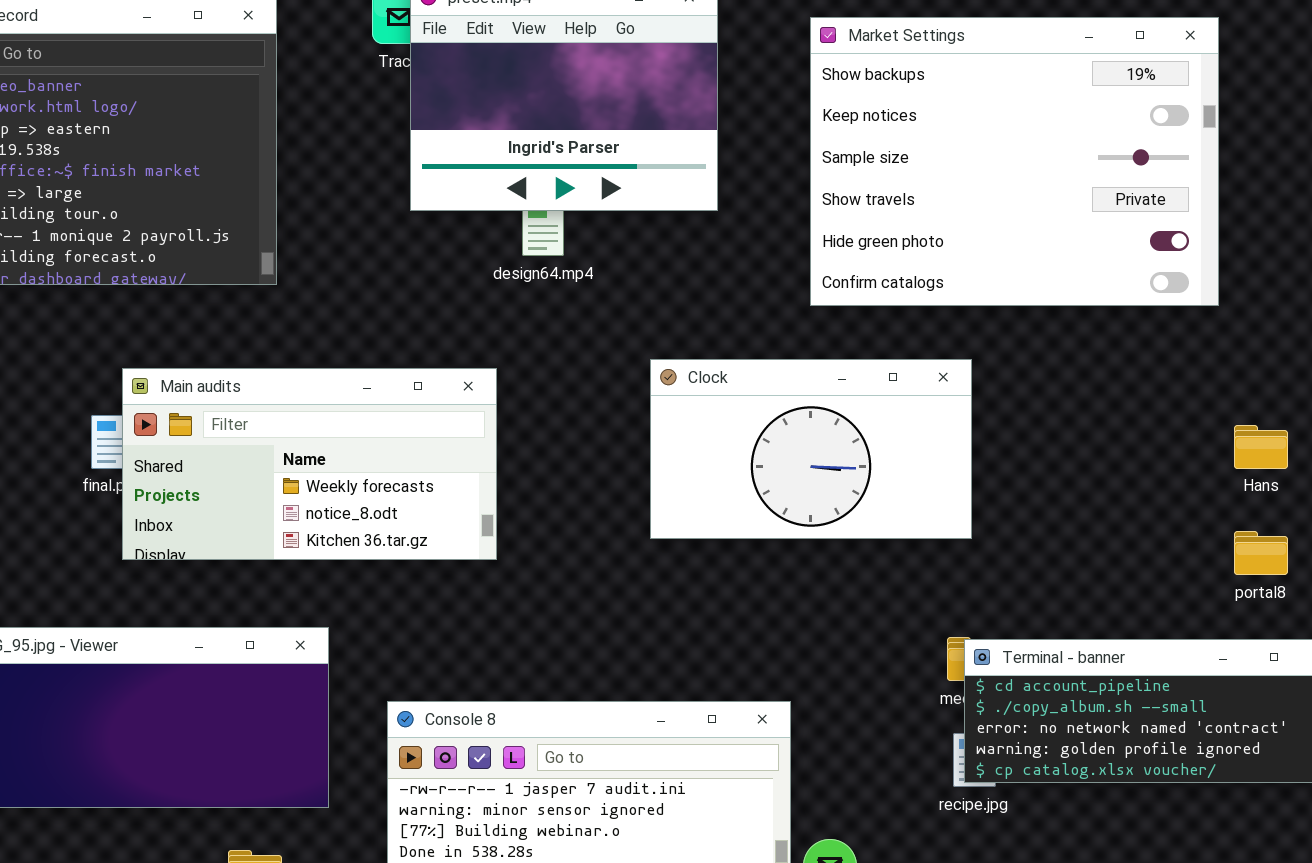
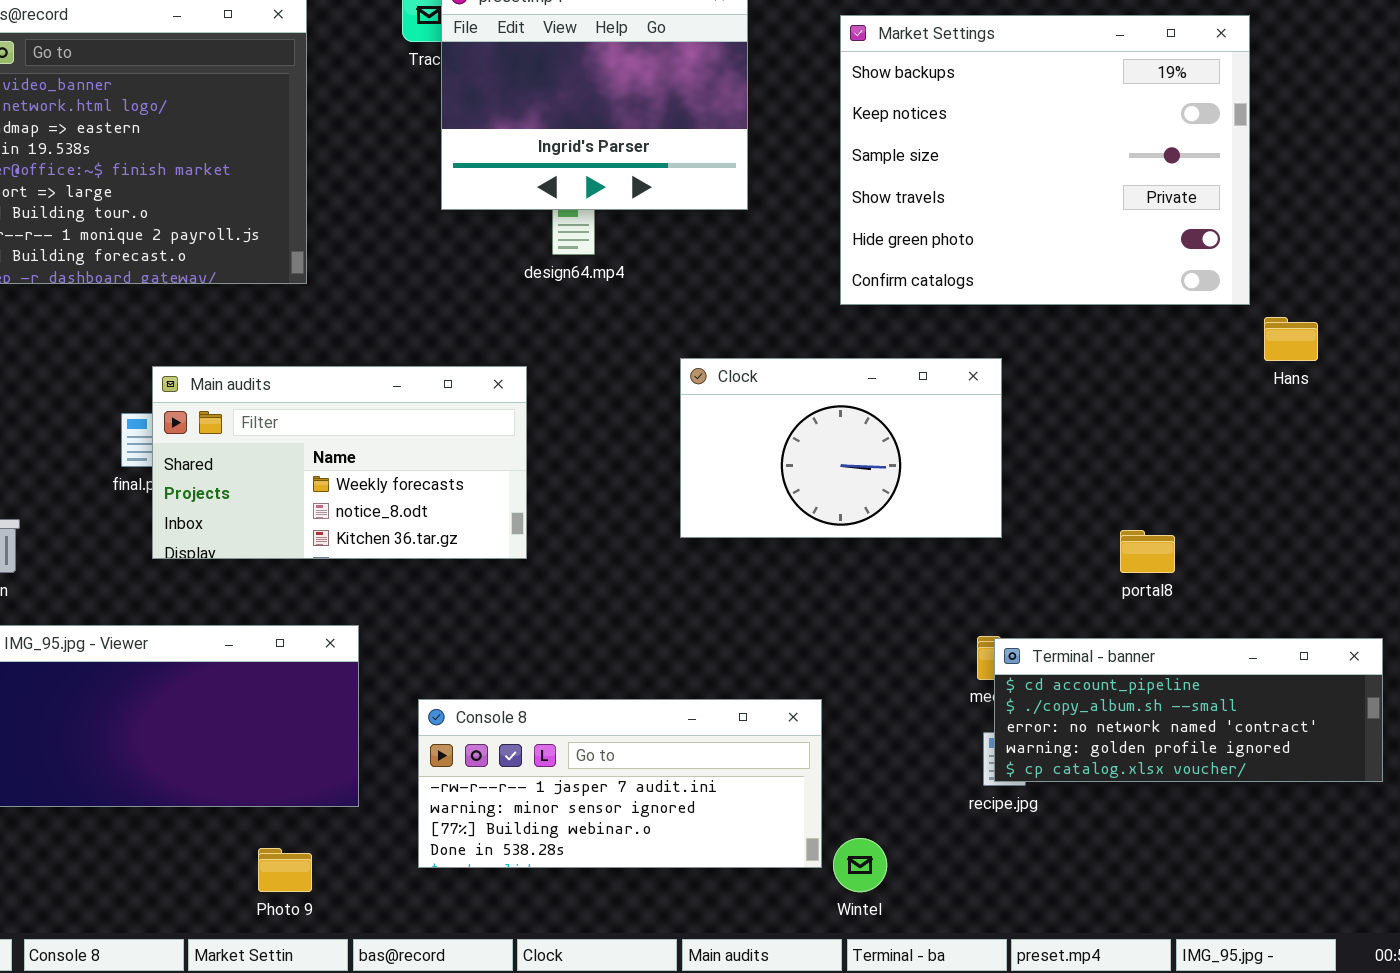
Hans: [1234,425,1288,469] -> [1264,317,1318,361], moved
portal8: [1234,531,1288,575] -> [1120,530,1175,573], moved

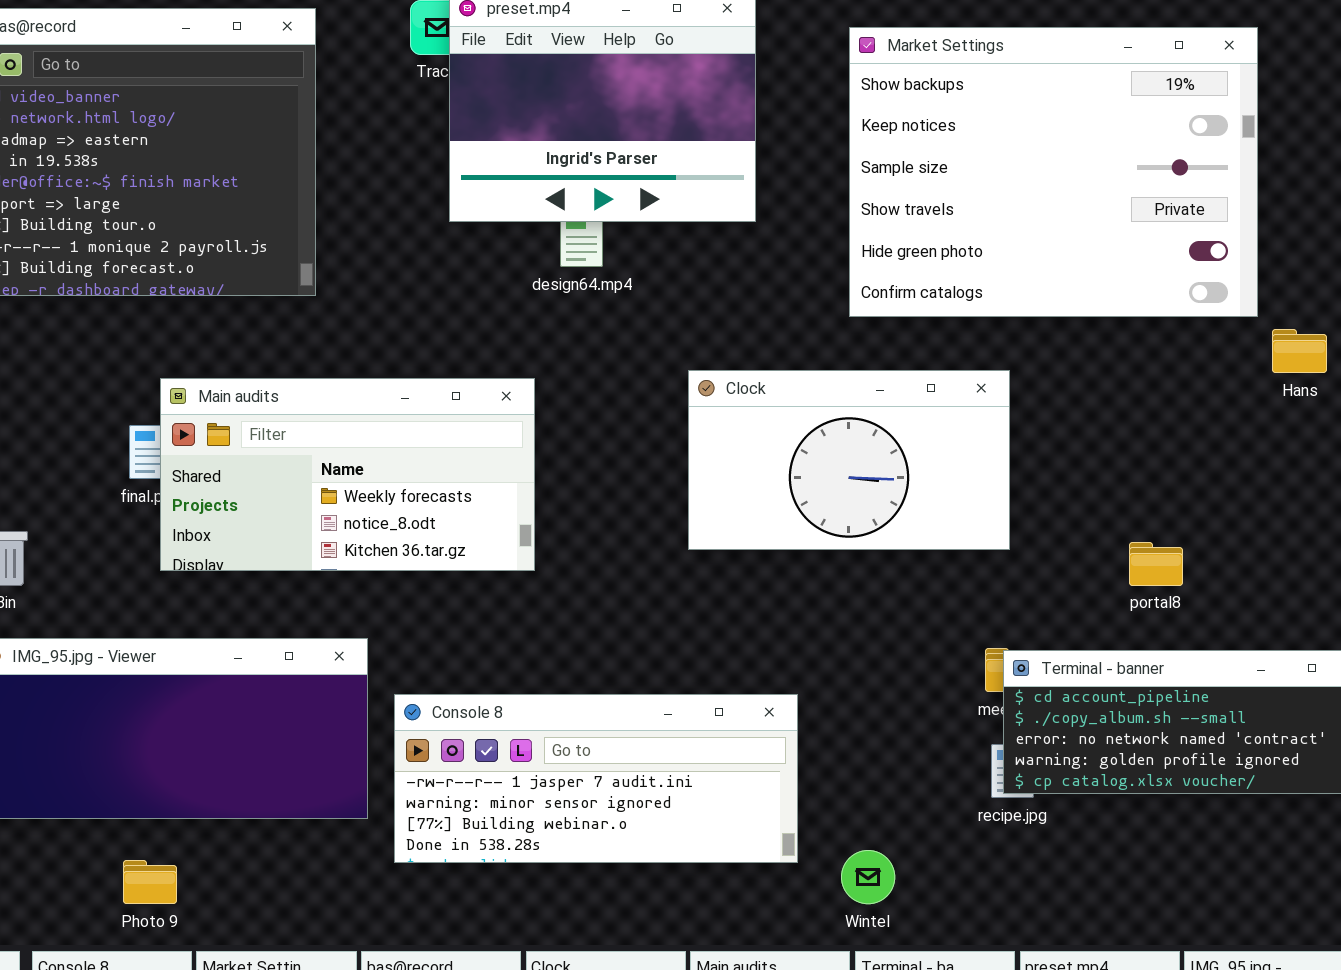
Console 8: [418,699,822,868] -> [394,694,798,863], moved
Photo 9: [258,848,312,892] -> [123,860,177,904], moved

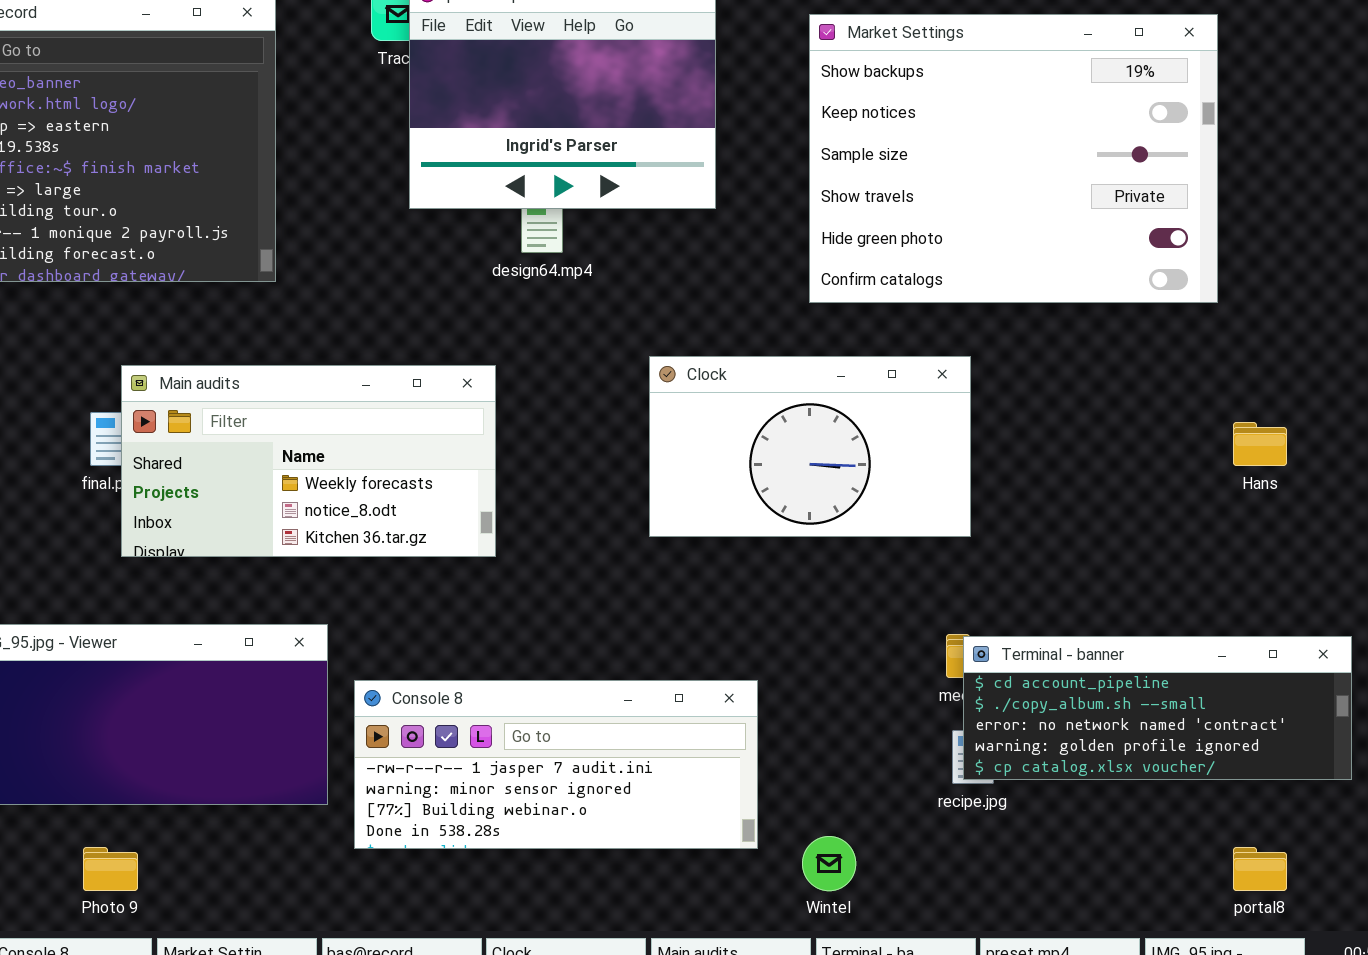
Hans: [1272,329,1327,373] -> [1233,422,1287,466], moved
portal8: [1129,542,1183,586] -> [1233,847,1287,891], moved

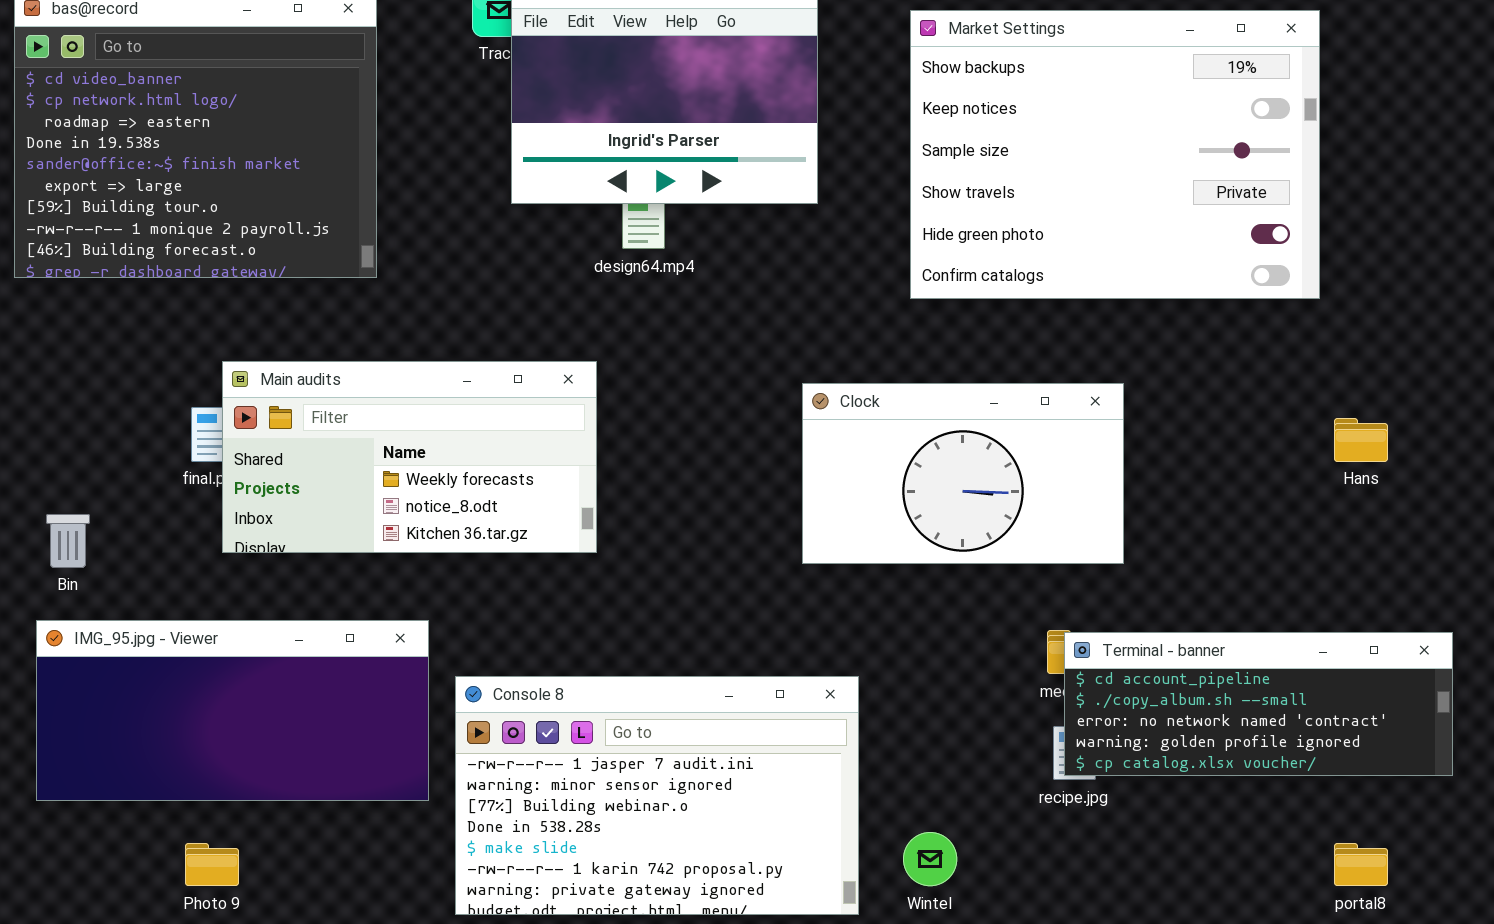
Clock: [649,356,971,537] -> [802,383,1124,564], moved
Console 8: [354,680,758,849] -> [455,676,859,915], resized

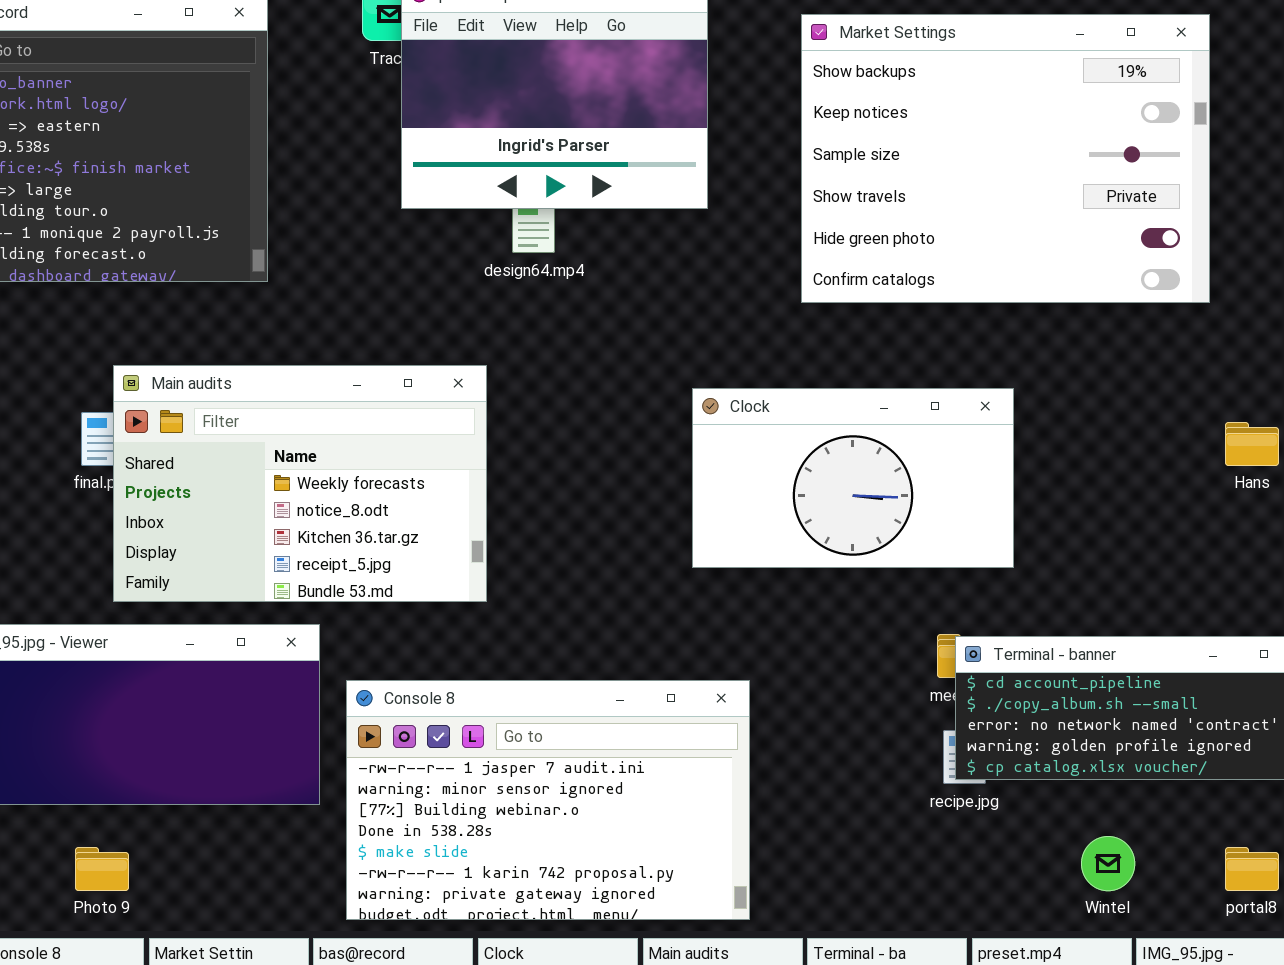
Main audits: [222,361,597,553] -> [113,365,487,602], resized
Wintel: [903,832,957,886] -> [1081,836,1135,891], moved

